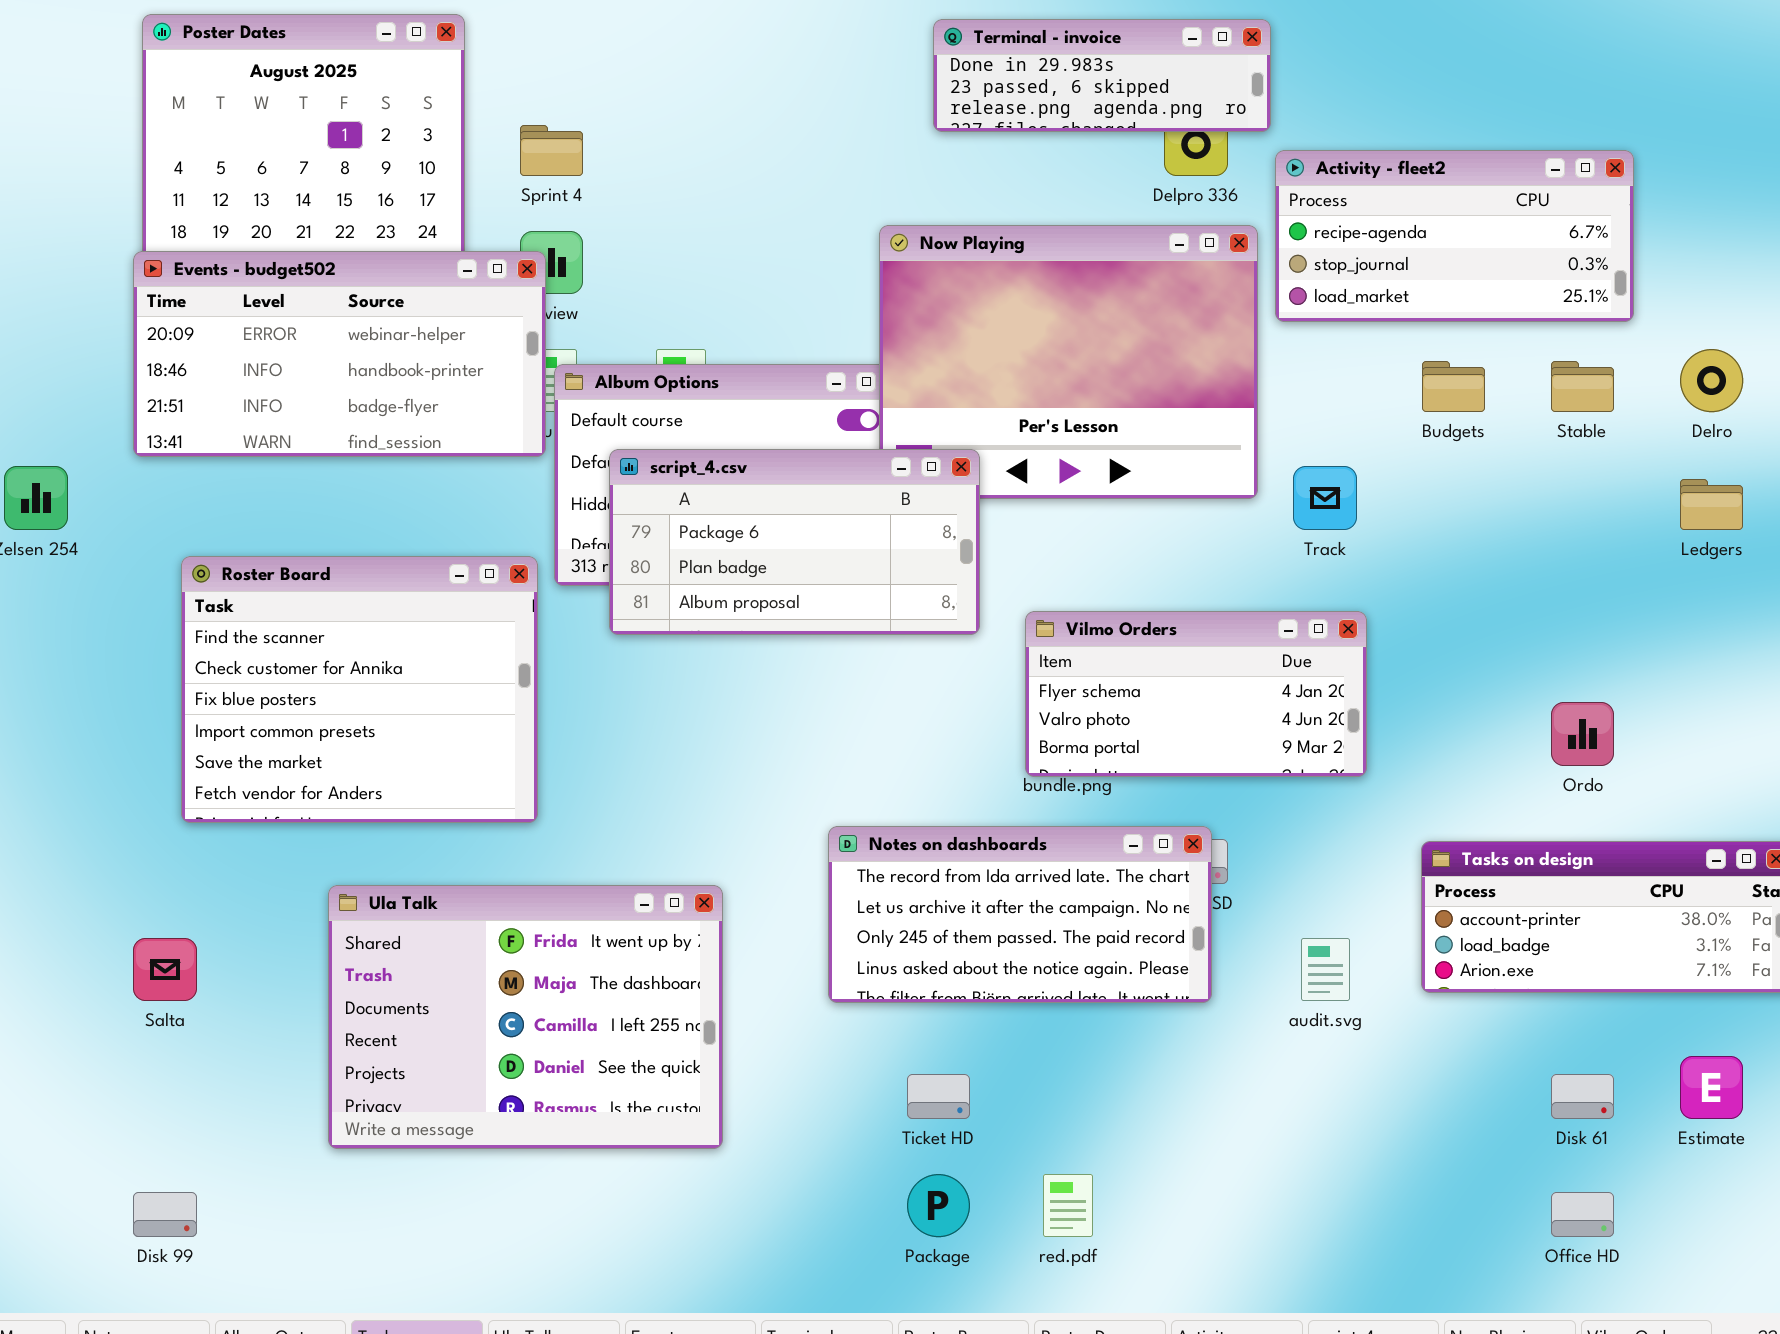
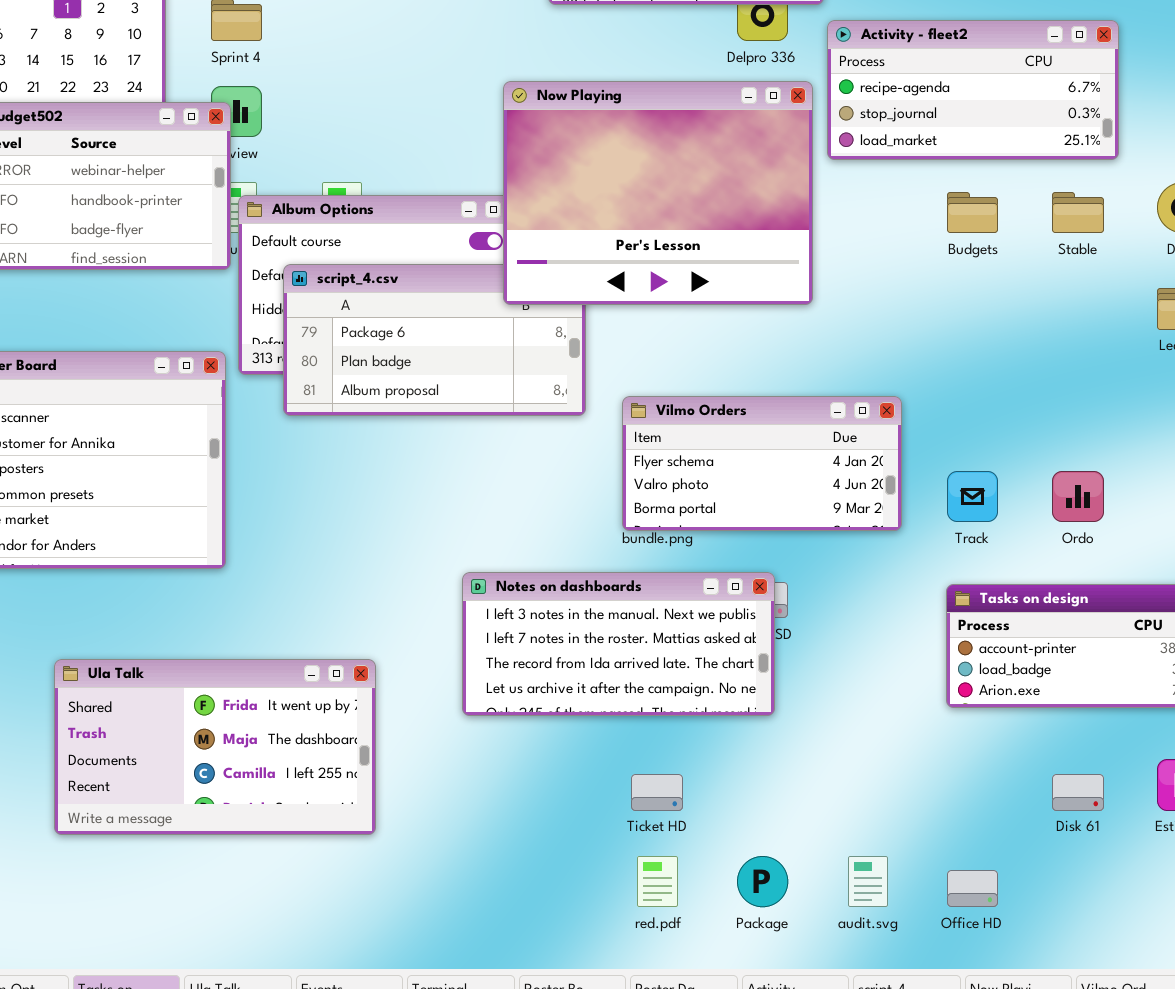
Now Playing: [879,225,1258,499] -> [503,81,813,305], raised
Track: [1293,466,1357,530] -> [947,471,998,522], moved
Notes on dashboards: [828,826,1212,1003] -> [462,572,775,716], scrolled up 2 rows
Ula Talk: [328,885,723,1149] -> [54,659,376,835], resized
audit.svg: [1301,938,1350,1001] -> [848,856,888,907], moved
Ticket HD: [907,1074,970,1119] -> [631,774,683,811], moved
Package: [907,1174,970,1237] -> [737,856,788,907], moved
Office HD: [1551,1192,1614,1237] -> [947,870,998,907], moved

